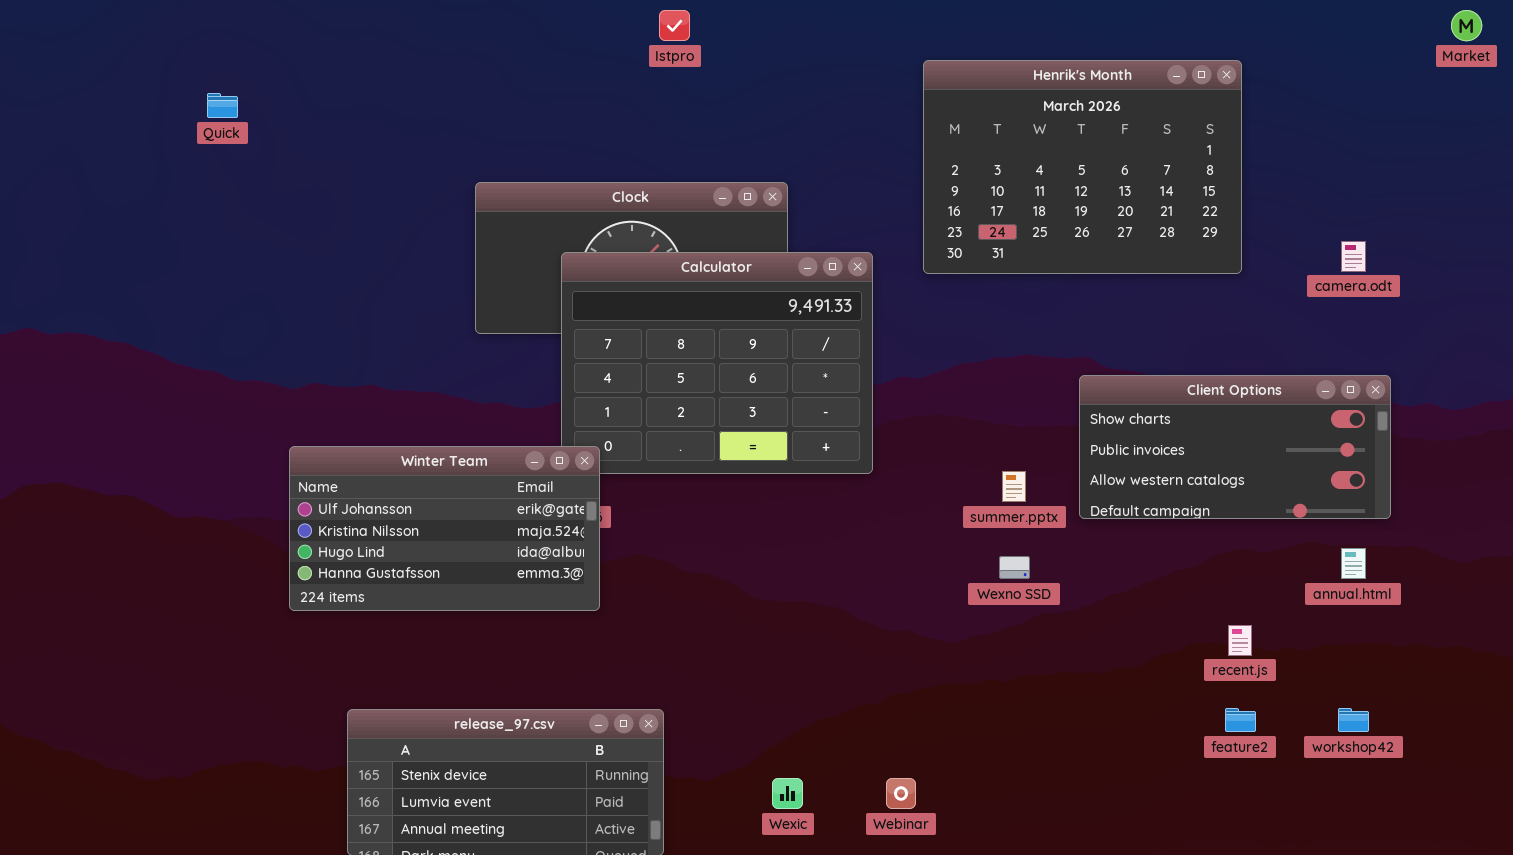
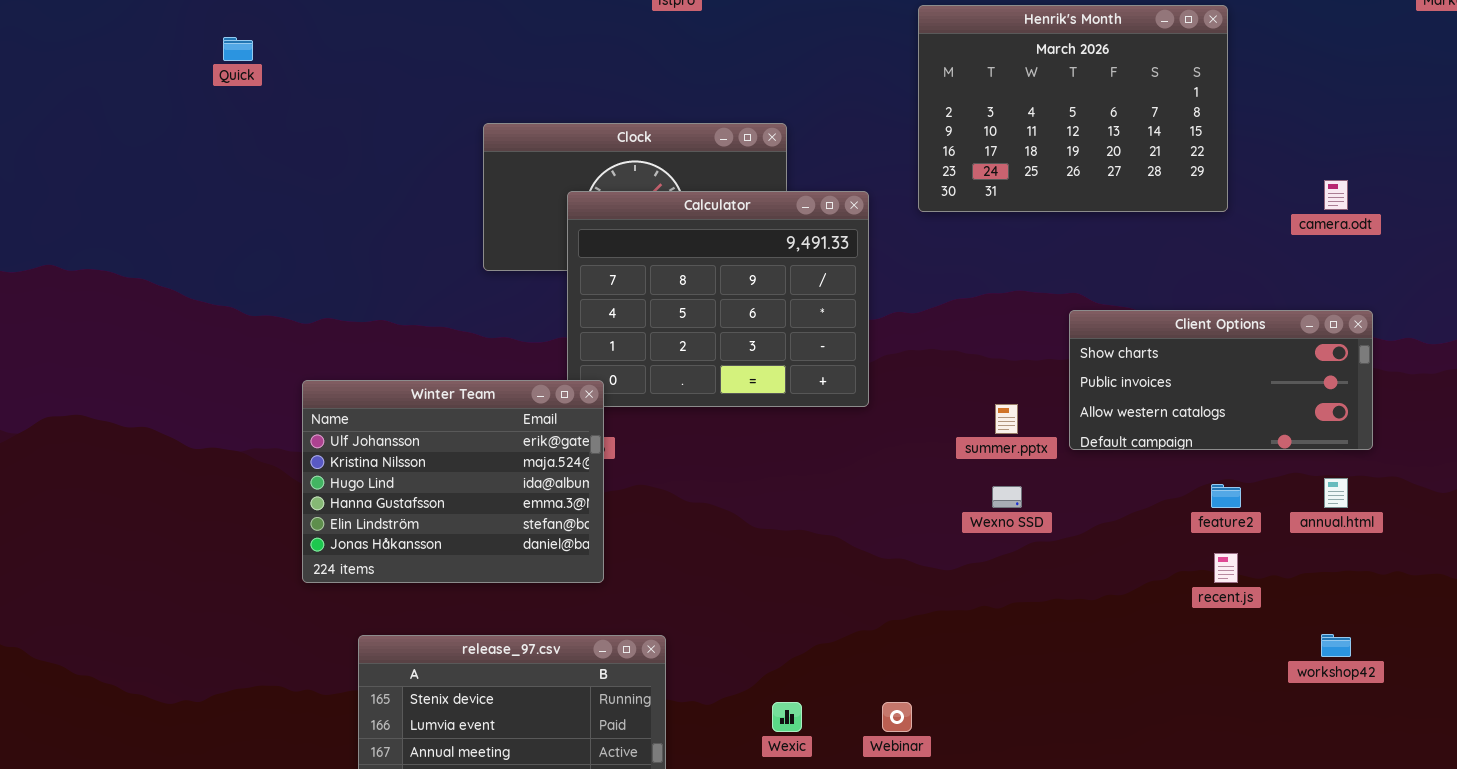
Winter Team: [289,446,600,611] -> [302,380,604,583], resized
feature2: [1225,708,1256,732] -> [1211,484,1241,508], moved

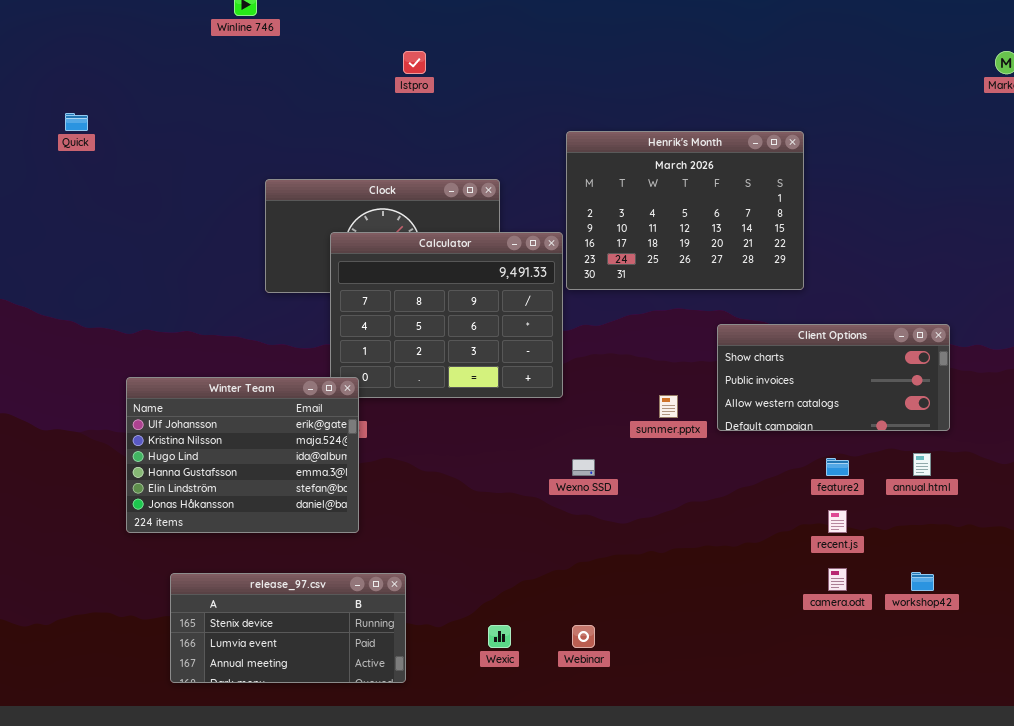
Henrik's Month: [918,5,1228,212] -> [566,131,804,290], moved
camera.odt: [1324,180,1348,210] -> [828,568,847,591], moved
Wexno SSD: [992,486,1022,508] -> [572,459,595,476], moved

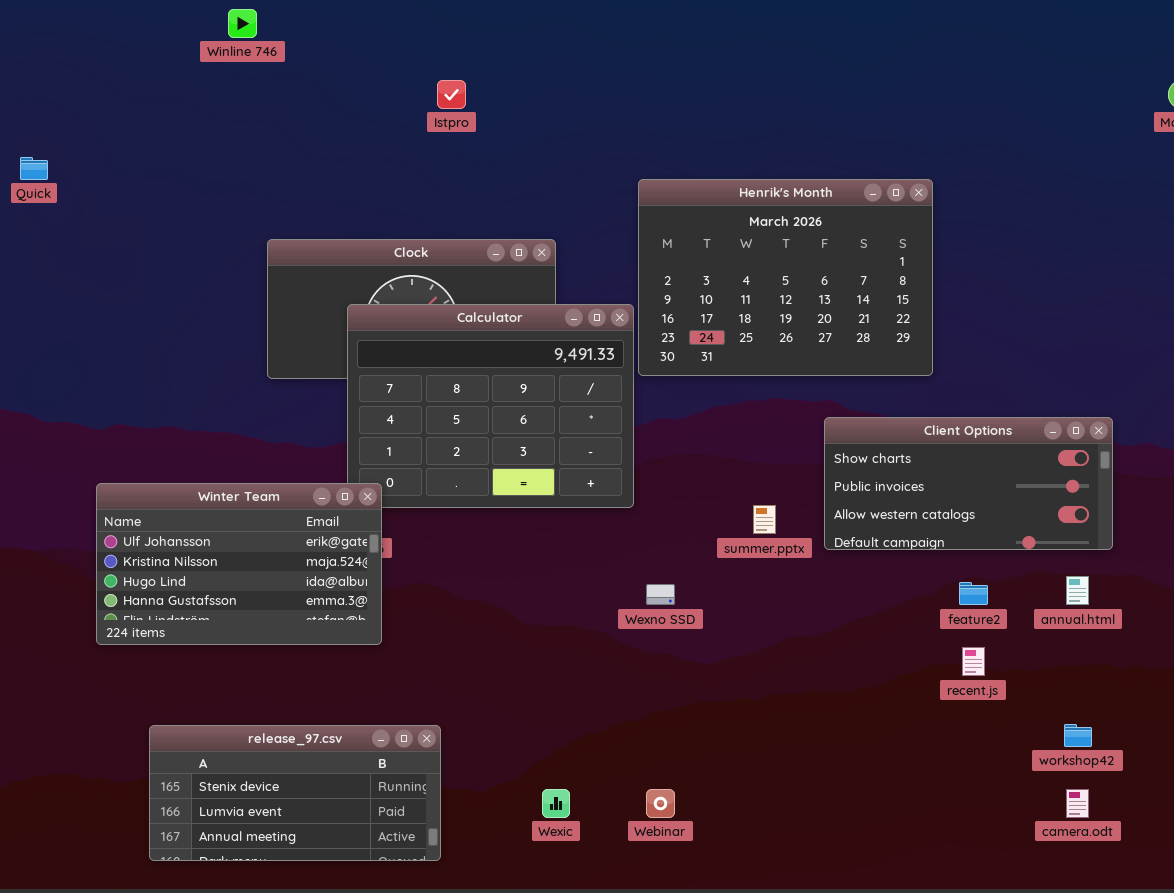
Winter Team: [126,377,359,533] -> [96,483,382,645], resized
camera.odt: [828,568,847,591] -> [1066,789,1089,818], moved

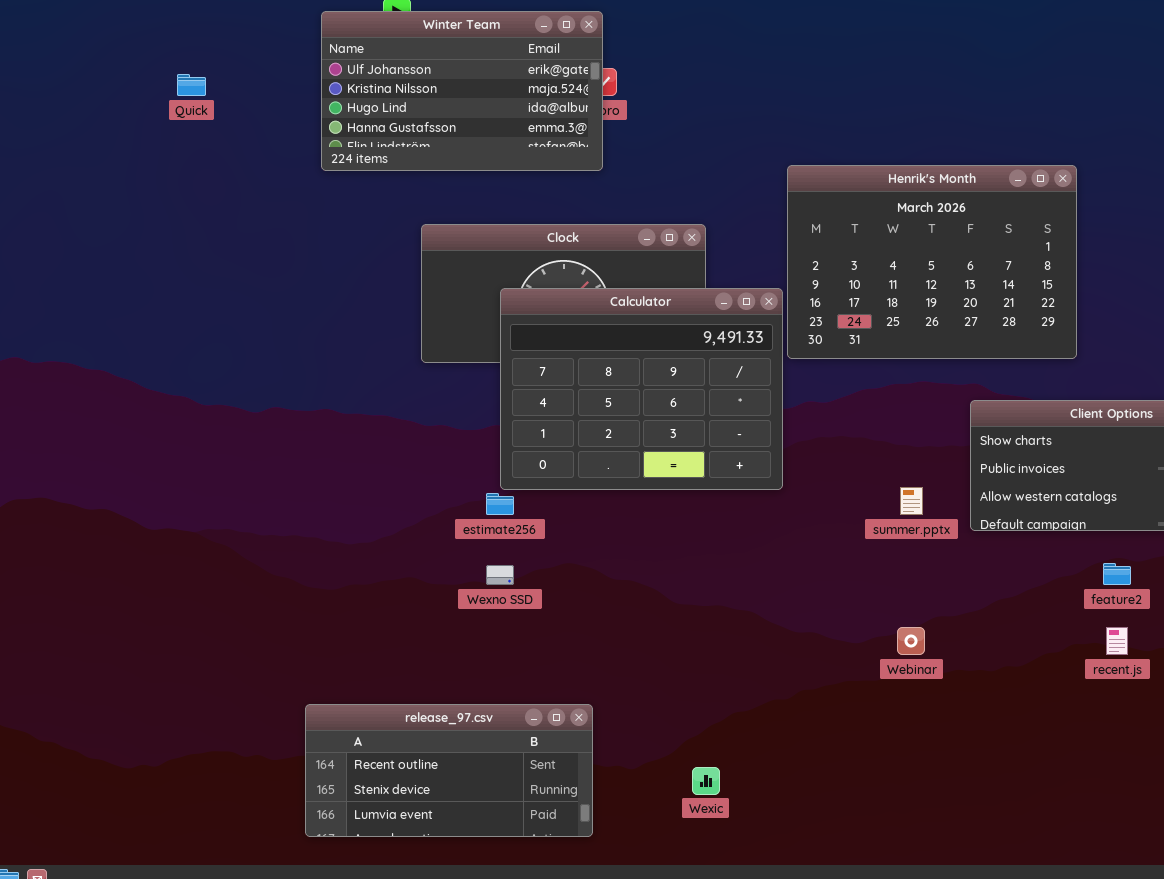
Quick: [20,157,48,180] -> [177,74,206,96], moved
Winter Team: [96,483,382,645] -> [321,11,603,171], moved
Wexno SSD: [646,584,675,605] -> [486,565,514,585], moved
release_97.csv: [149,725,441,861] -> [305,704,593,837], scrolled up 1 row
Webinar: [646,789,675,818] -> [897,627,925,655], moved

